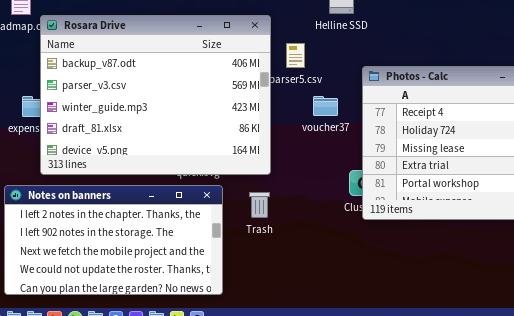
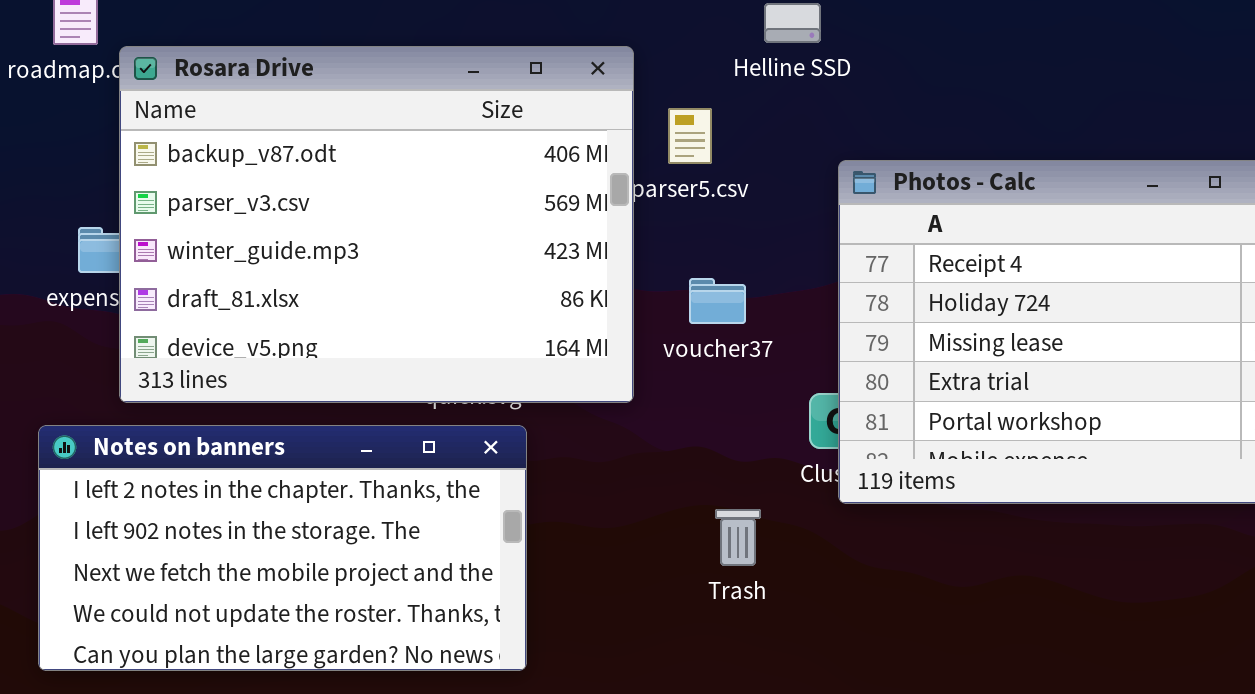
voucher37: [313,96,338,116] -> [689,278,746,324], moved
Trash: [249,192,270,218] -> [715,509,761,566], moved

